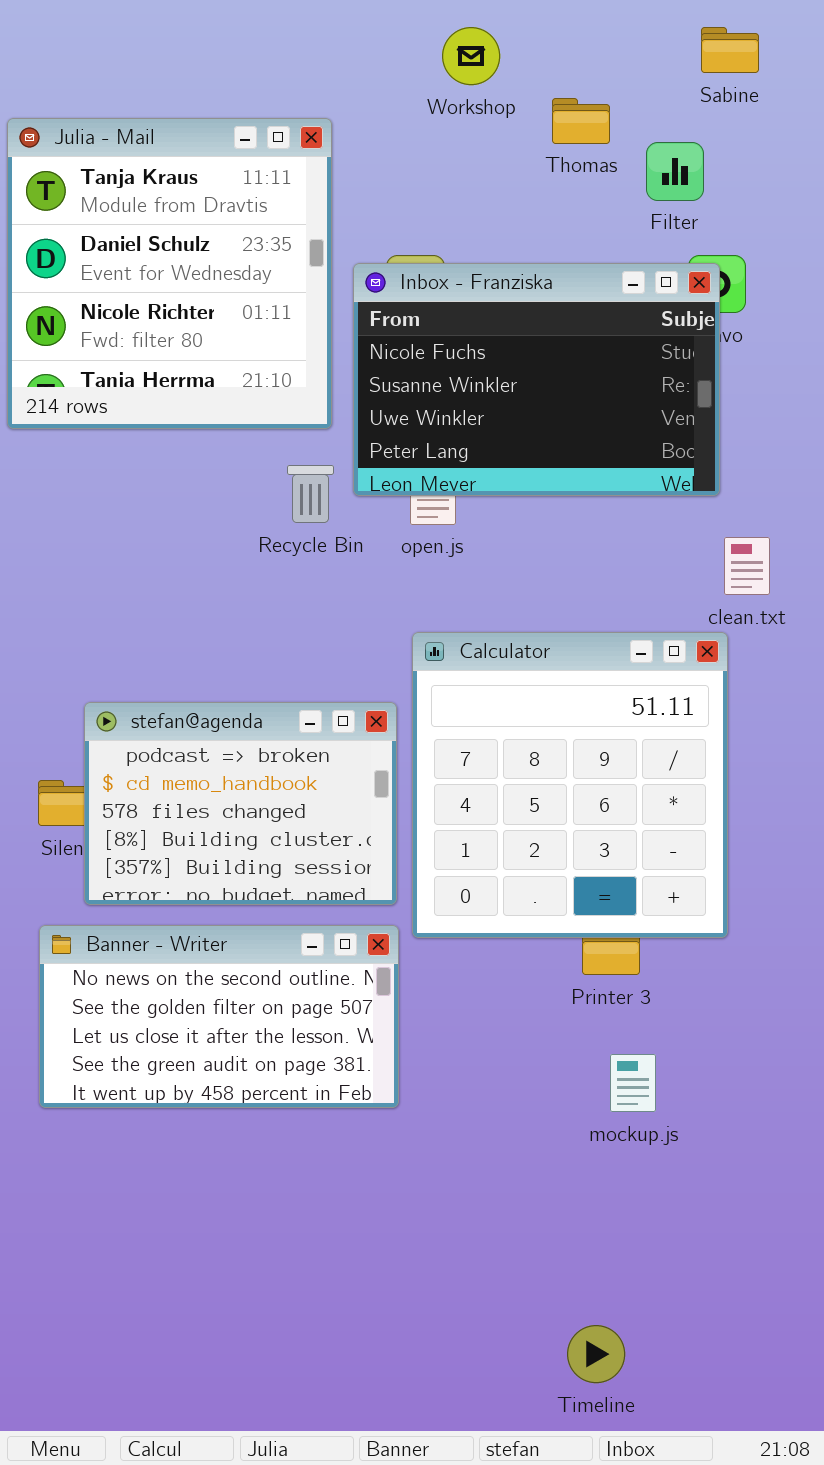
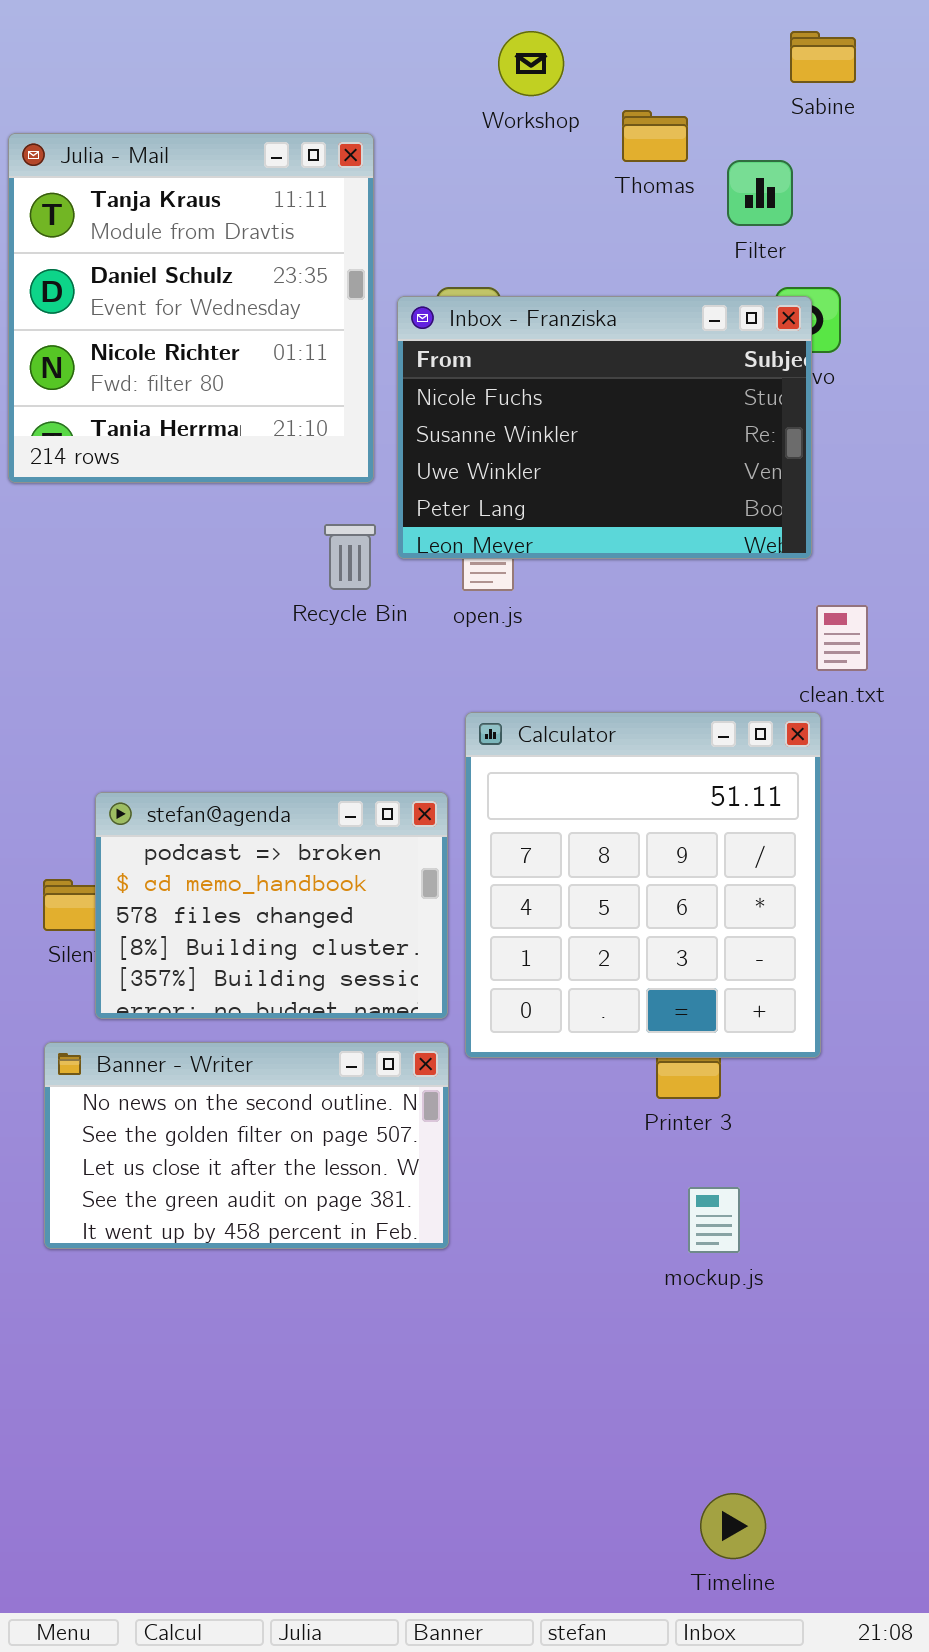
Timeline: [567,1325,625,1383] -> [700,1493,766,1559], moved

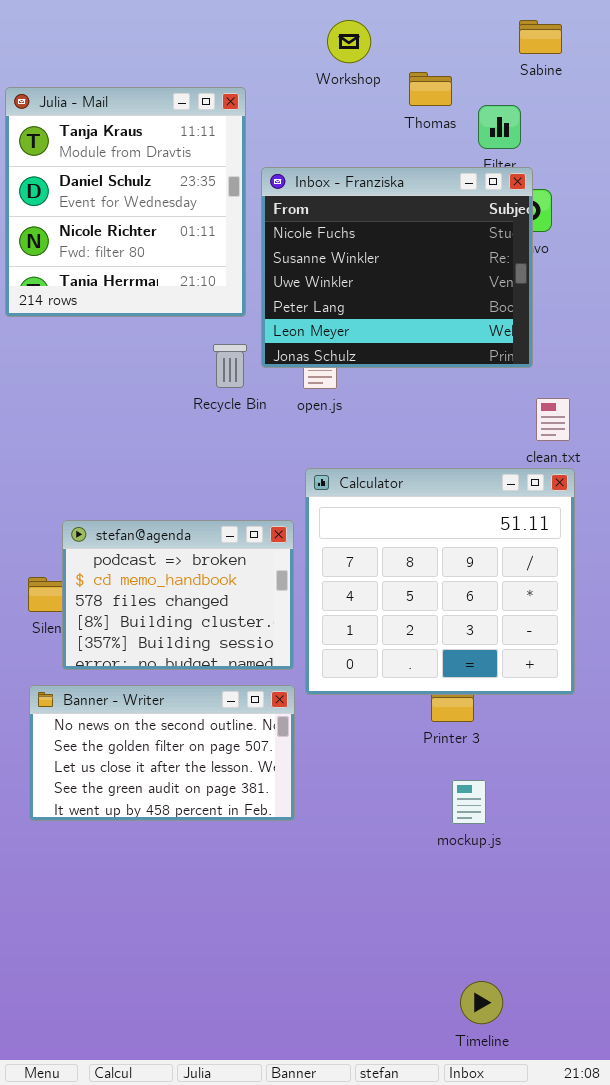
Inbox - Franziska: [397,296,812,559] -> [261,167,533,368], resized
Calculator: [465,712,821,1058] -> [305,468,575,695], resized

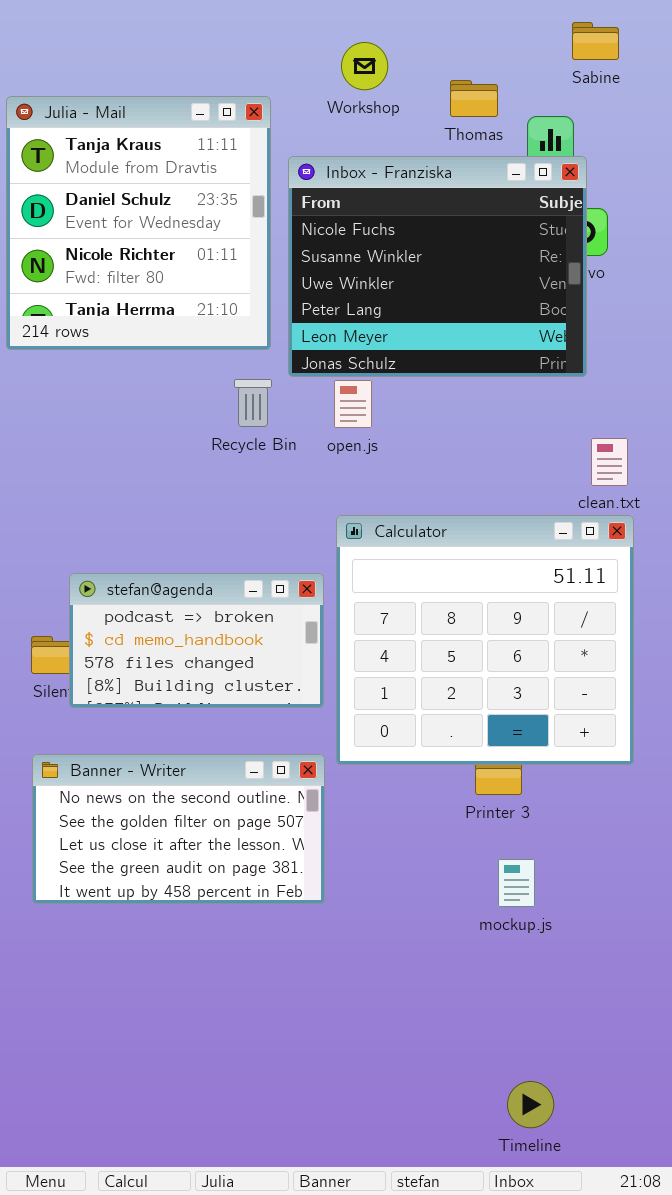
Workshop: [327,20,371,63] -> [341,42,388,90], moved
Inbox - Franziska: [261,167,533,368] -> [288,156,587,377], moved
stefan@agenda: [62,520,294,670] -> [69,573,324,708], resized

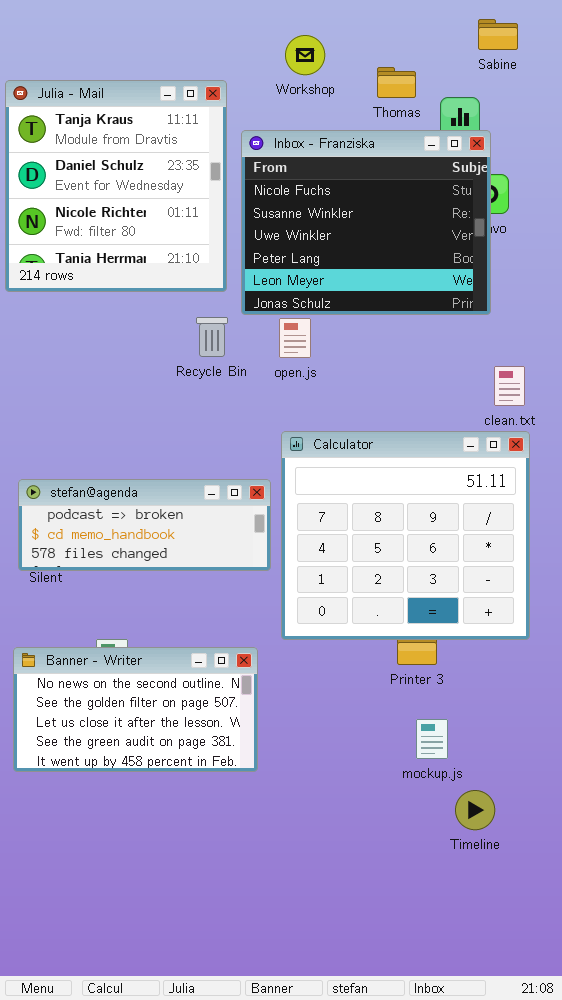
stefan@agenda: [69,573,324,708] -> [18,479,271,571], resized
Banner - Writer: [32,754,325,904] -> [13,647,258,772], moved
Timeline: [507,1081,554,1128] -> [455,790,495,830], moved

